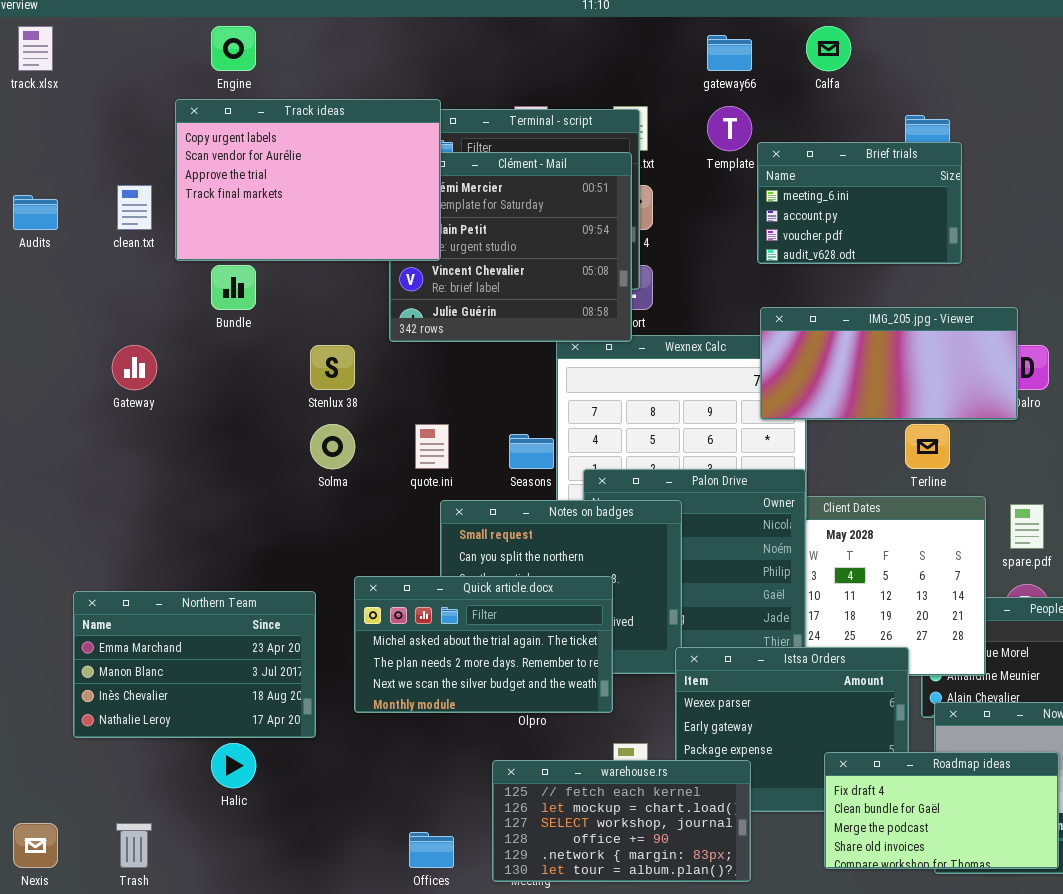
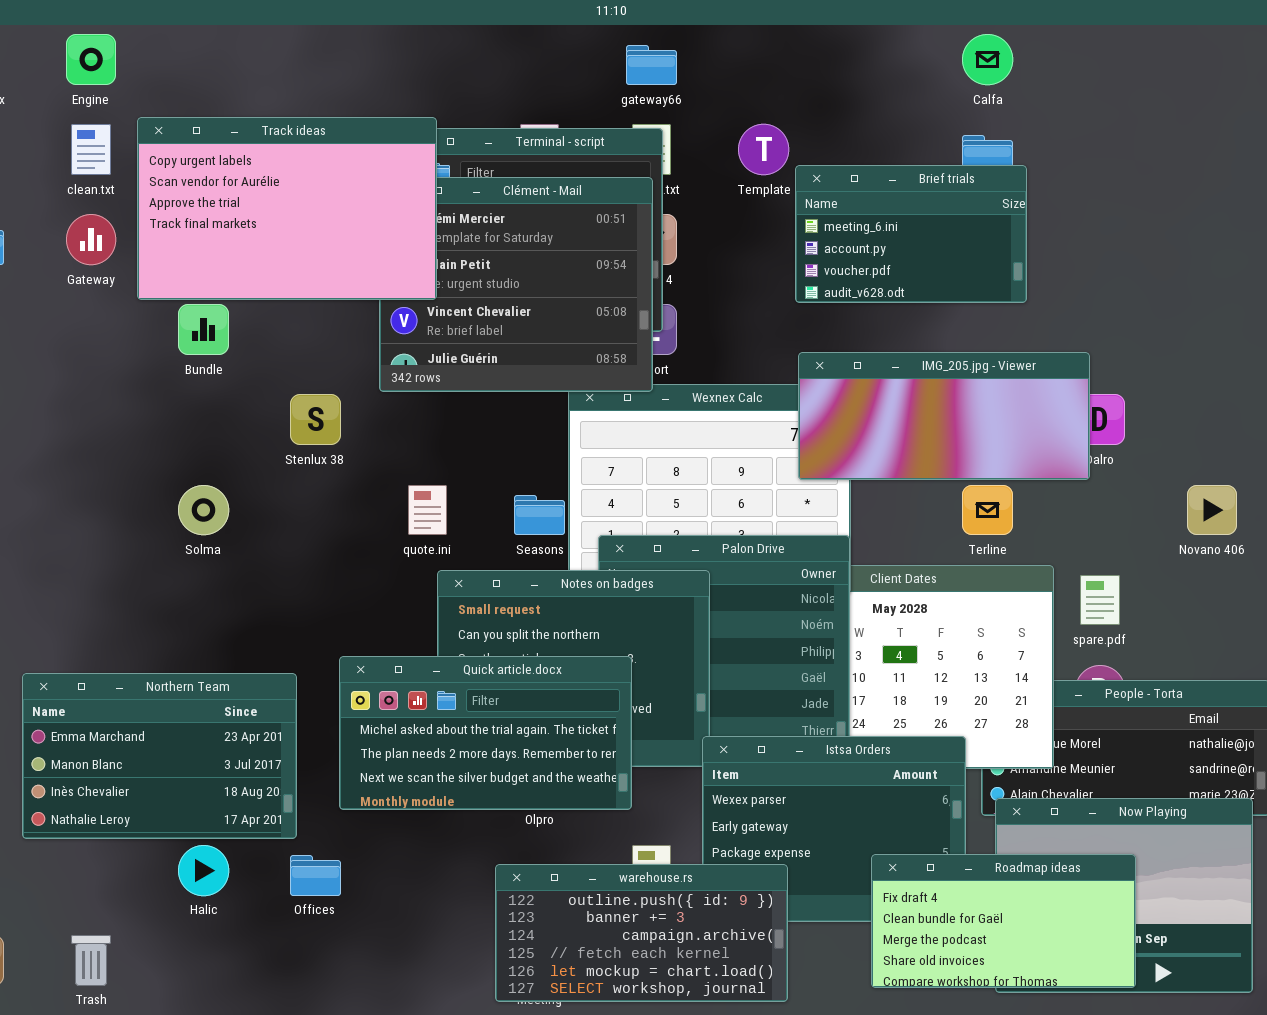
Engine: [211,26,256,71] -> [66,34,116,85], moved
Calfa: [806,26,851,71] -> [962,34,1013,85], moved
gateway66: [707,35,752,71] -> [626,45,677,85], moved
clean.txt: [117,185,152,230] -> [71,124,111,175], moved
Gateway: [112,345,157,390] -> [66,214,116,265], moved
Solma: [310,424,355,469] -> [178,485,229,535], moved
warehouse.rs: [492,760,751,882] -> [495,864,788,1002], scrolled up 3 rows
Offices: [409,832,454,868] -> [290,855,341,896], moved

